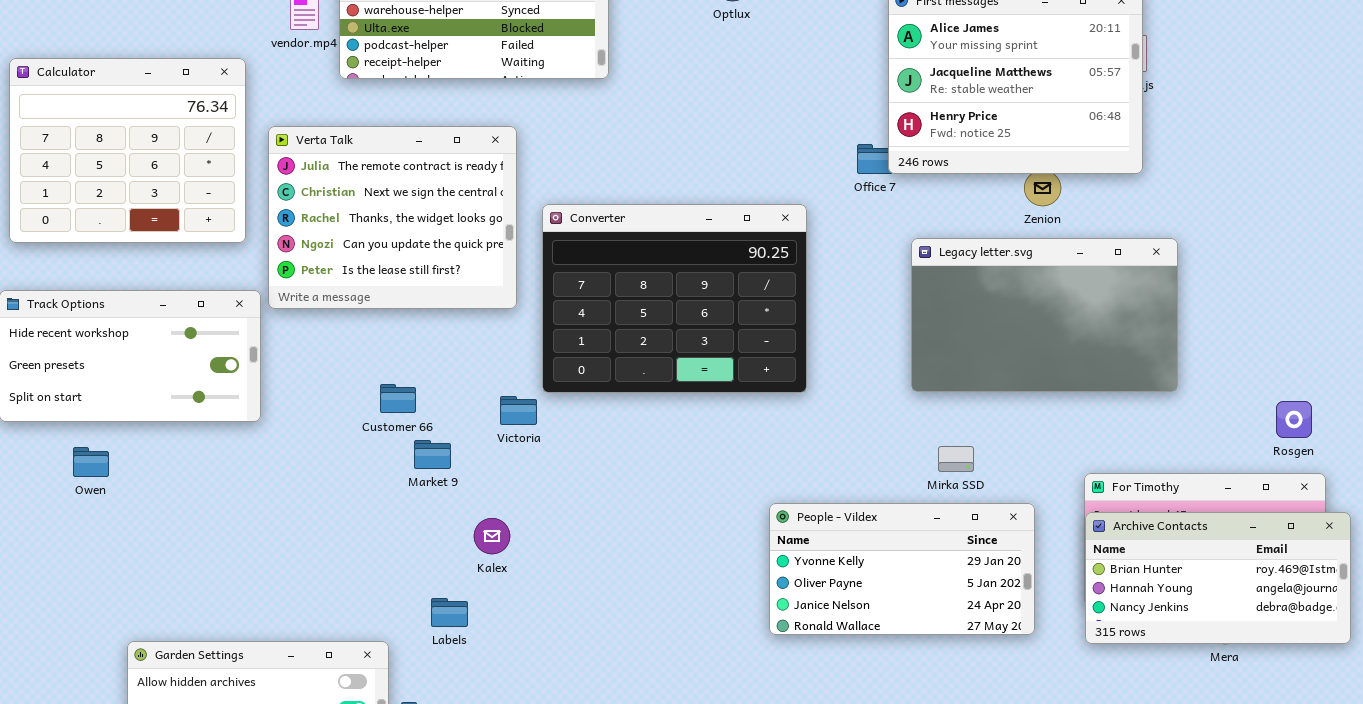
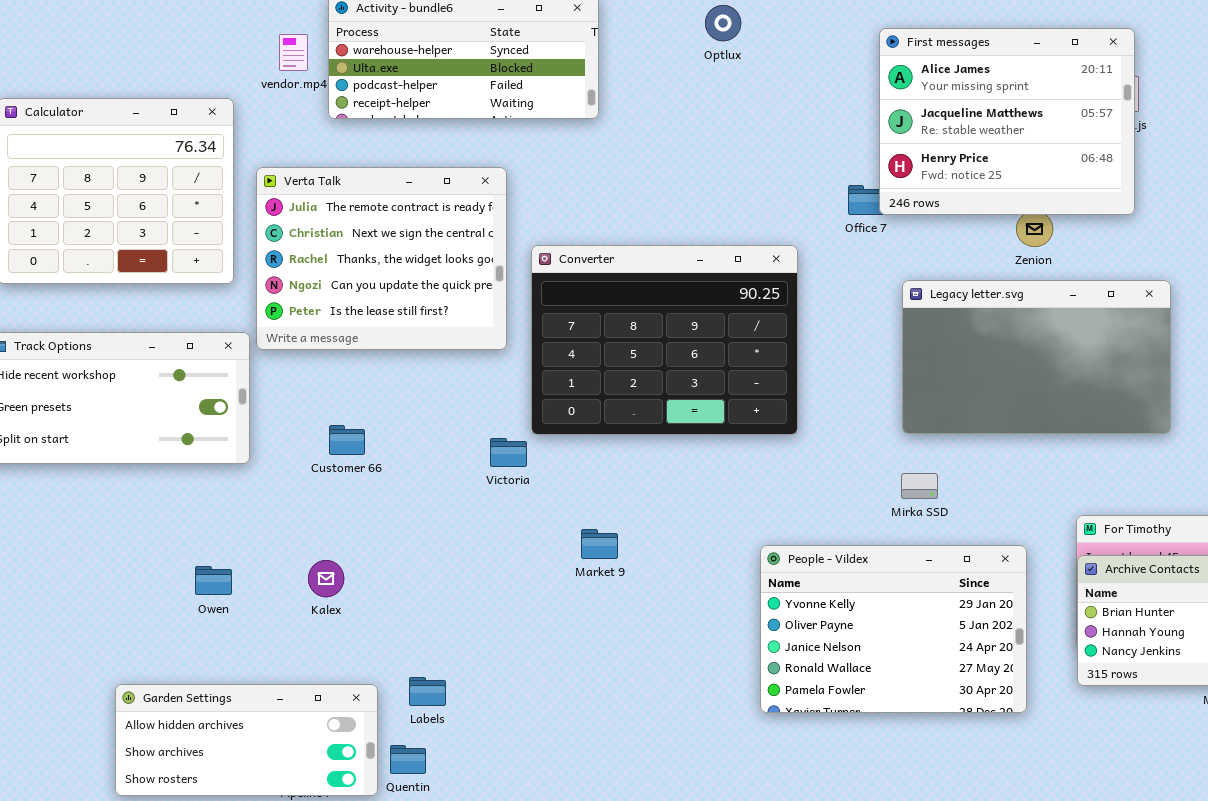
Customer 66: [380,384,416,413] -> [329,425,365,455], moved
Market 9: [414,440,451,469] -> [581,529,618,559], moved
Mirka SSD: [938,446,974,472] -> [901,473,938,499], moved
Owen: [73,447,109,477] -> [195,566,232,595], moved
People - Vildex: [769,503,1035,635] -> [760,545,1027,713], resized
Kalex: [474,518,510,554] -> [308,560,344,597], moved
Labels: [431,598,468,627] -> [409,677,446,706], moved

